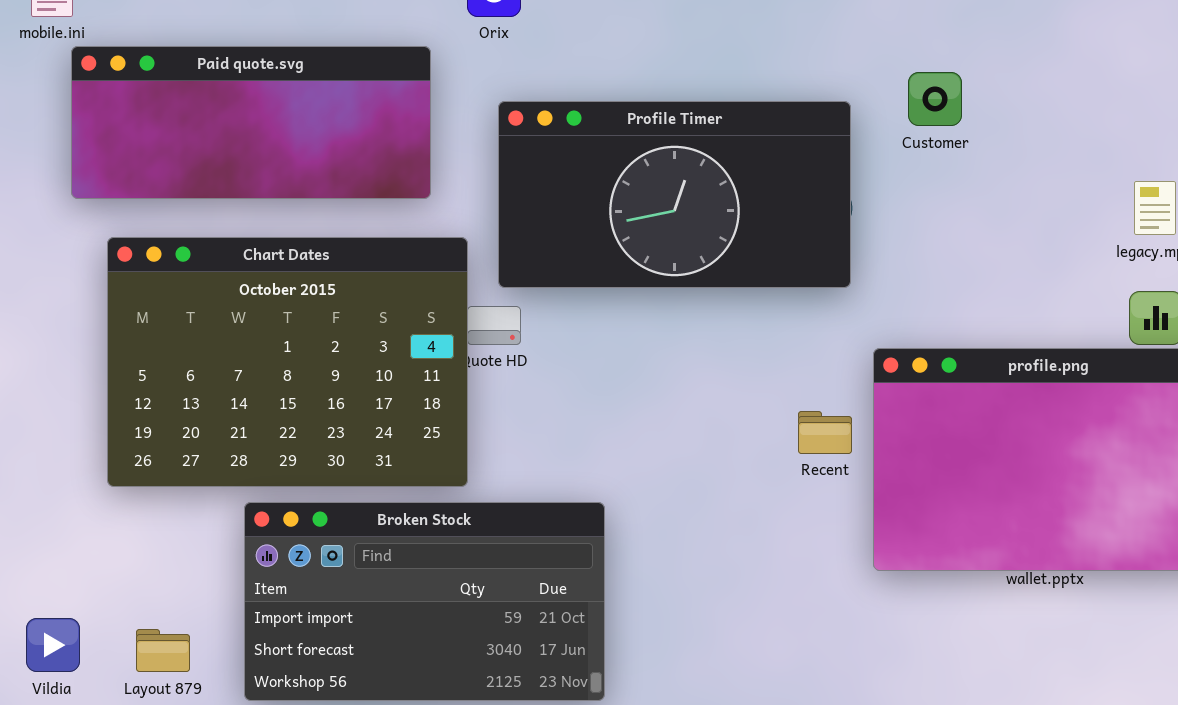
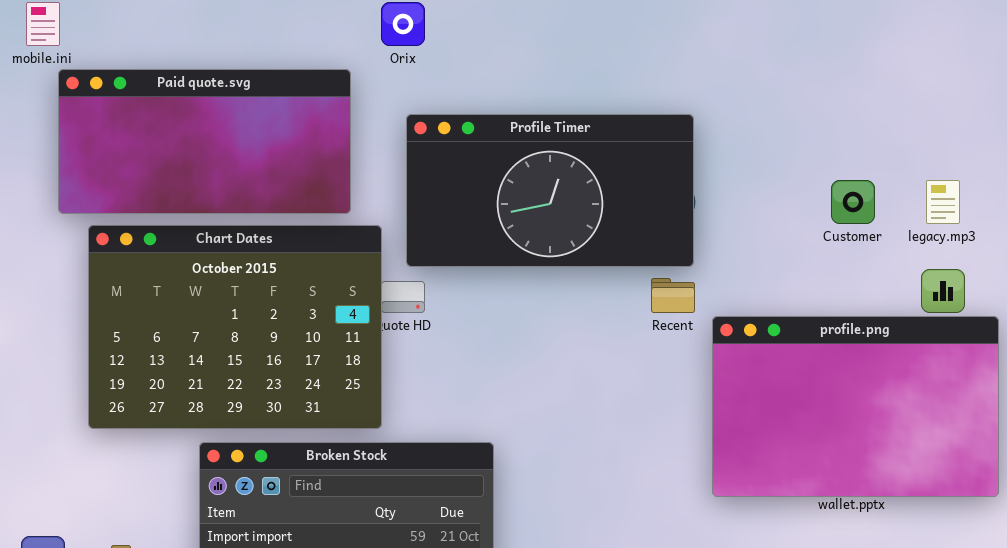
Paid quote.svg: [71,46,431,199] -> [58,69,351,214], resized
Customer: [908,72,962,126] -> [831,180,875,224], moved
Recent: [798,411,852,454] -> [651,278,695,313], moved

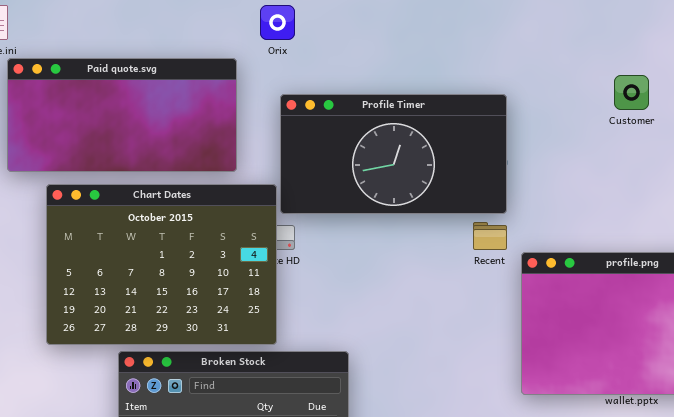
Customer: [831,180,875,224] -> [614,75,649,110], moved
Chart Dates: [88,225,382,429] -> [46,184,277,345], moved

